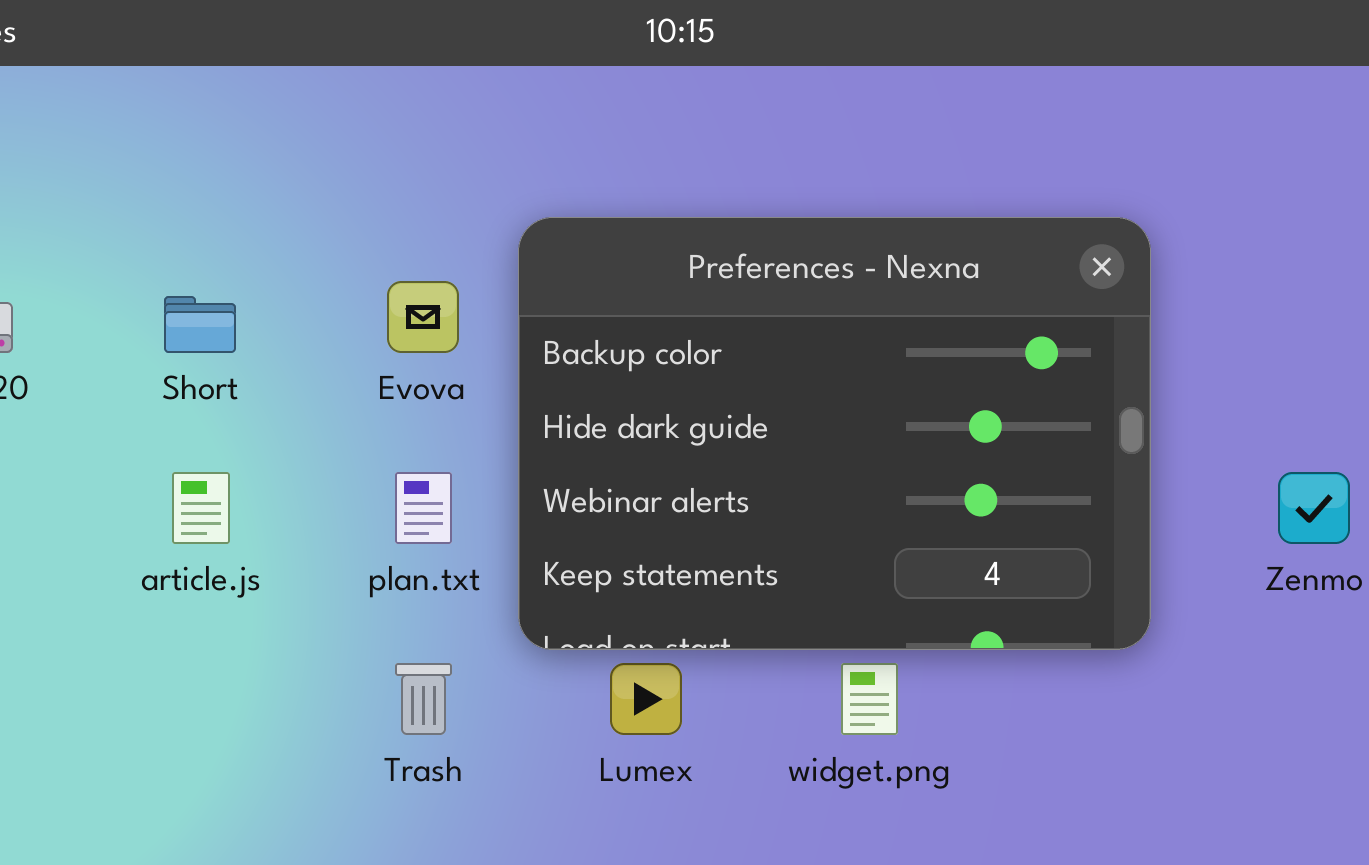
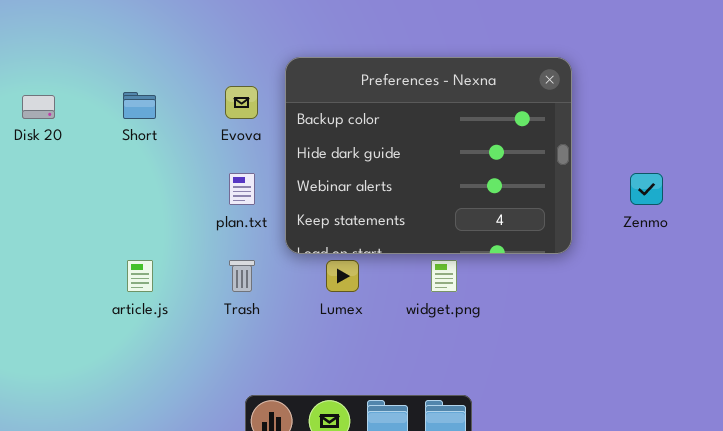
article.js: [172,472,230,544] -> [127,260,153,292], moved

